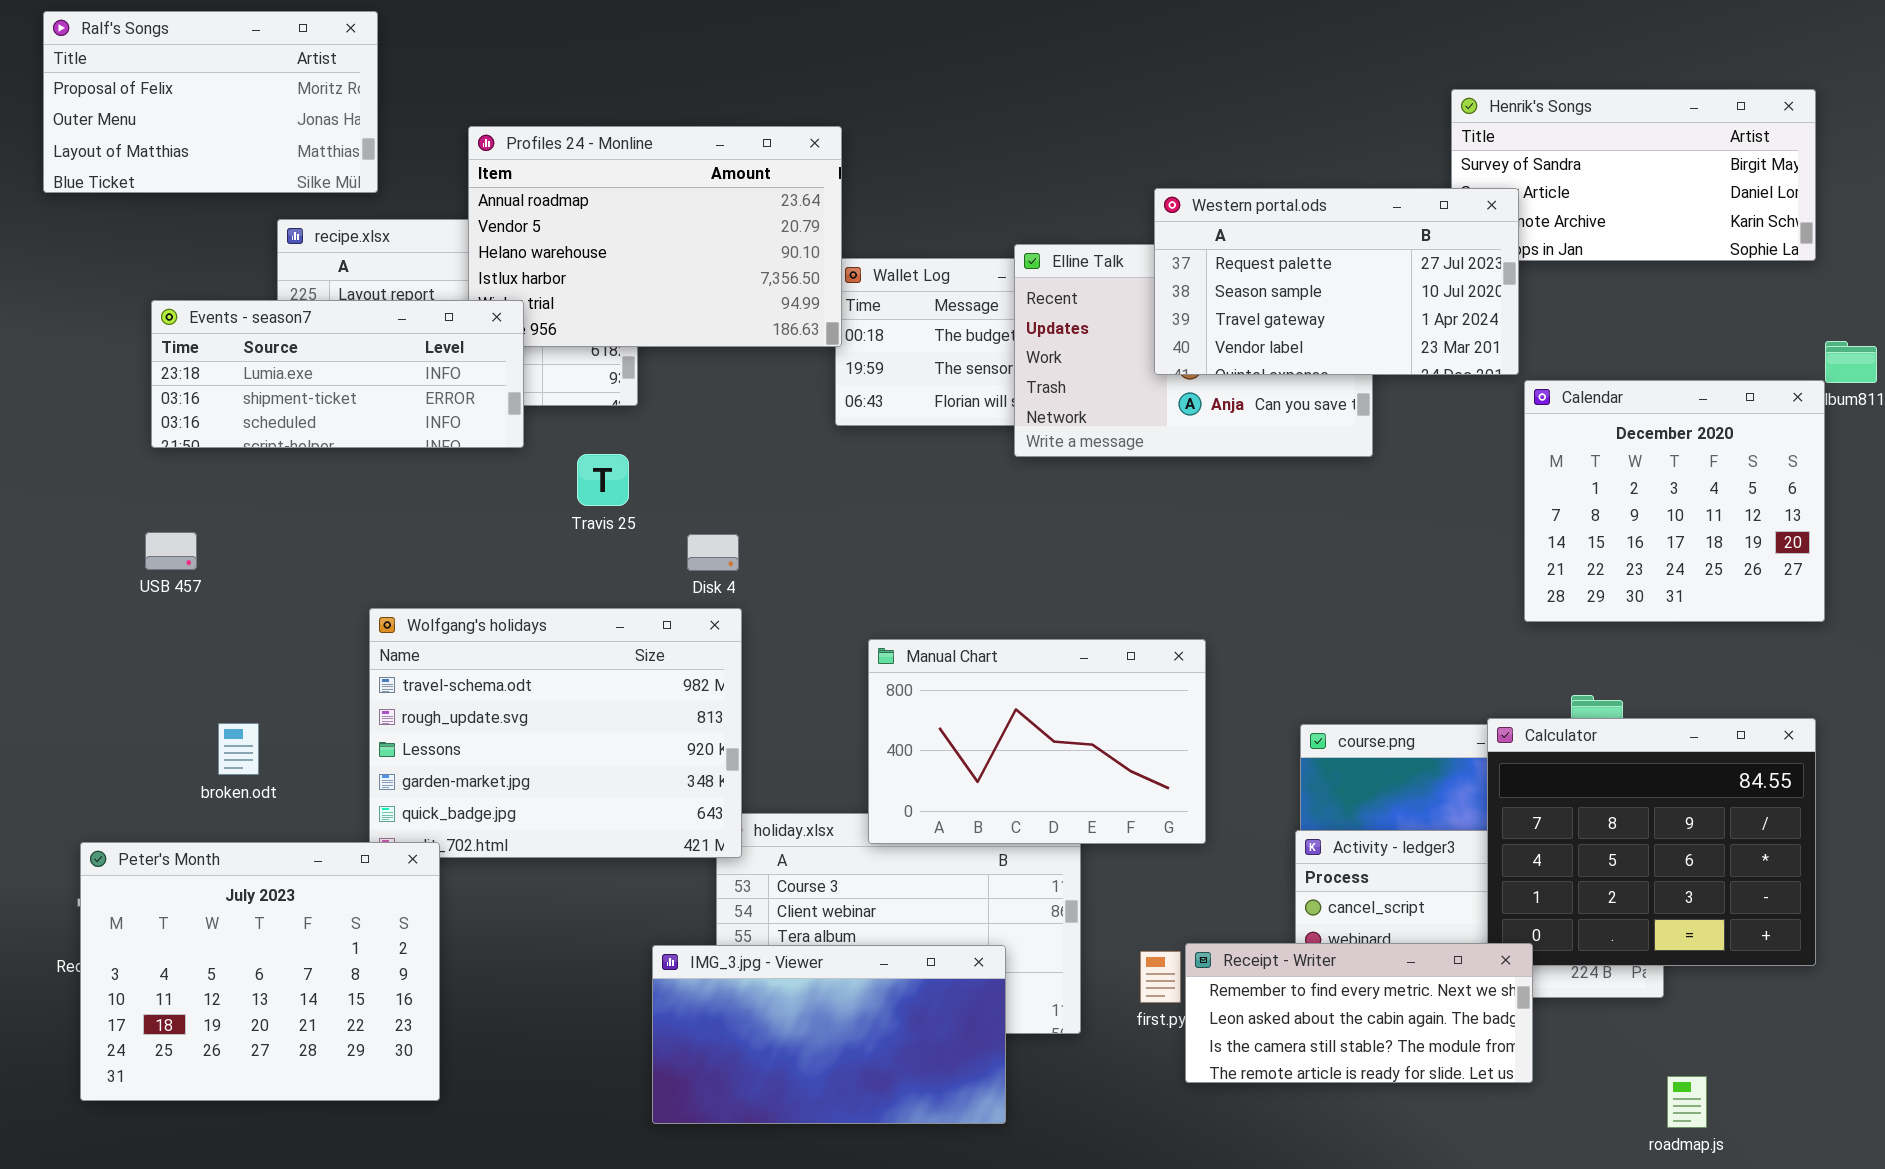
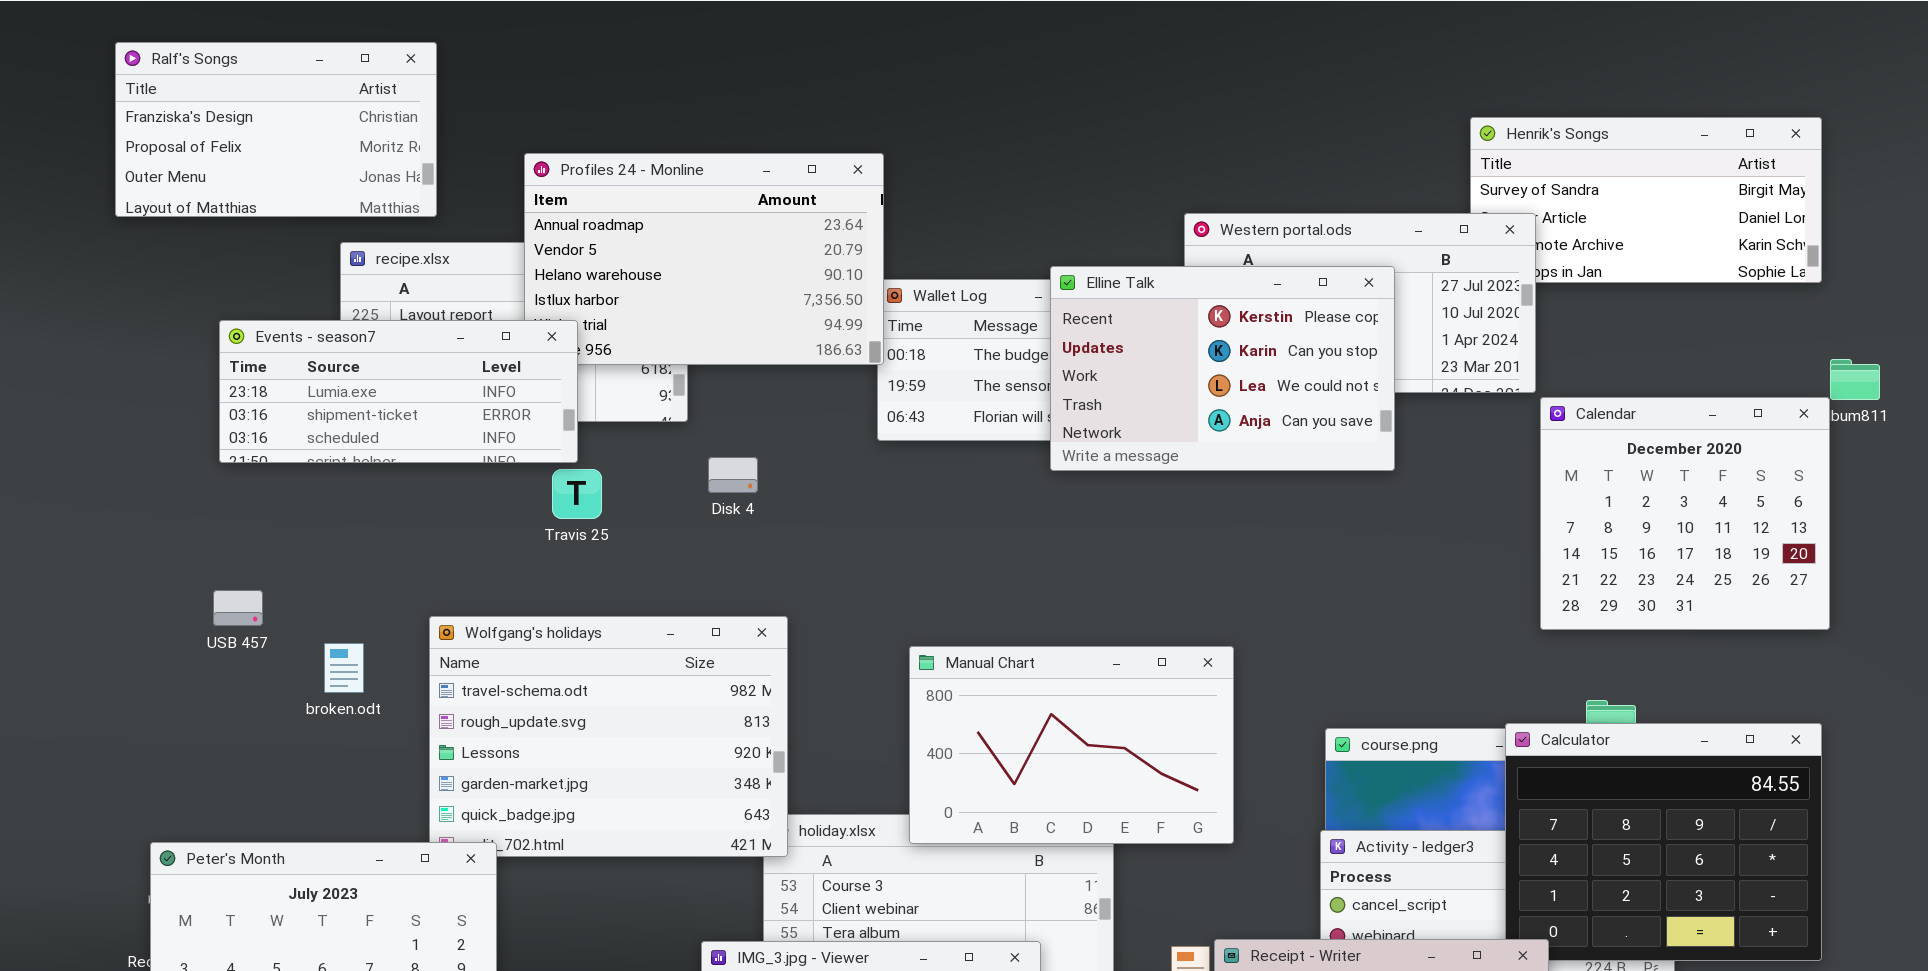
Ralf's Songs: [43,11,378,193] -> [115,42,437,217], scrolled up 1 row
Elline Talk: [1014,244,1373,457] -> [1050,266,1395,471], raised
Travis 25: [577,454,629,506] -> [552,469,602,519], moved
USB 457: [145,532,197,570] -> [213,590,263,626], moved
Disk 4: [687,534,739,571] -> [708,457,758,493], moved
broken.odt: [218,723,259,775] -> [324,643,364,693], moved

